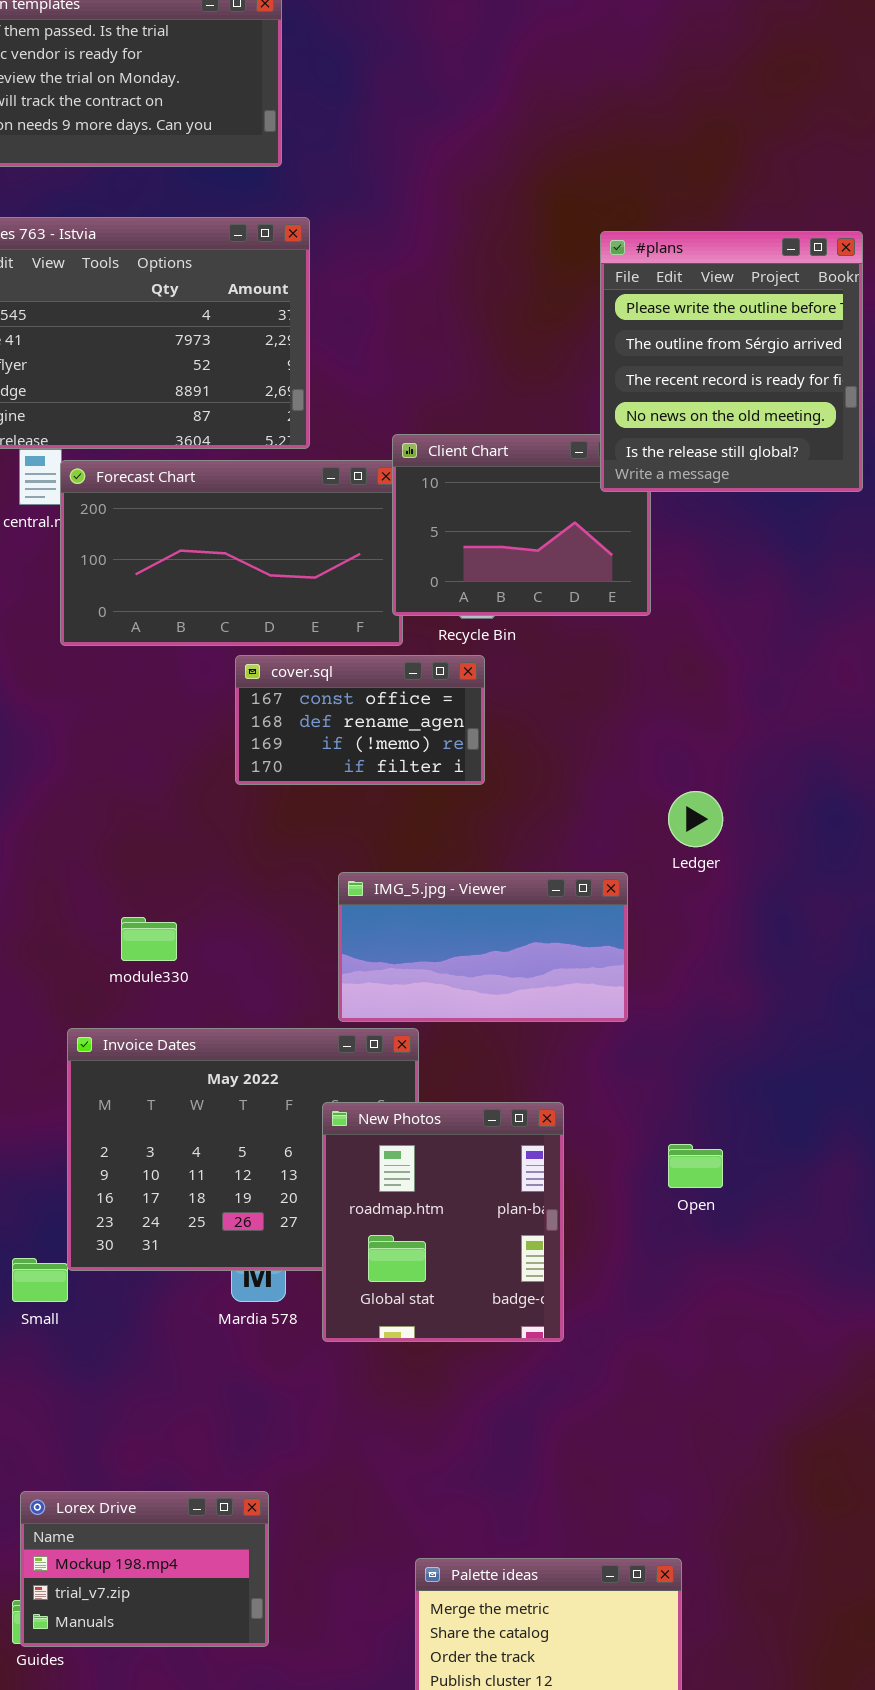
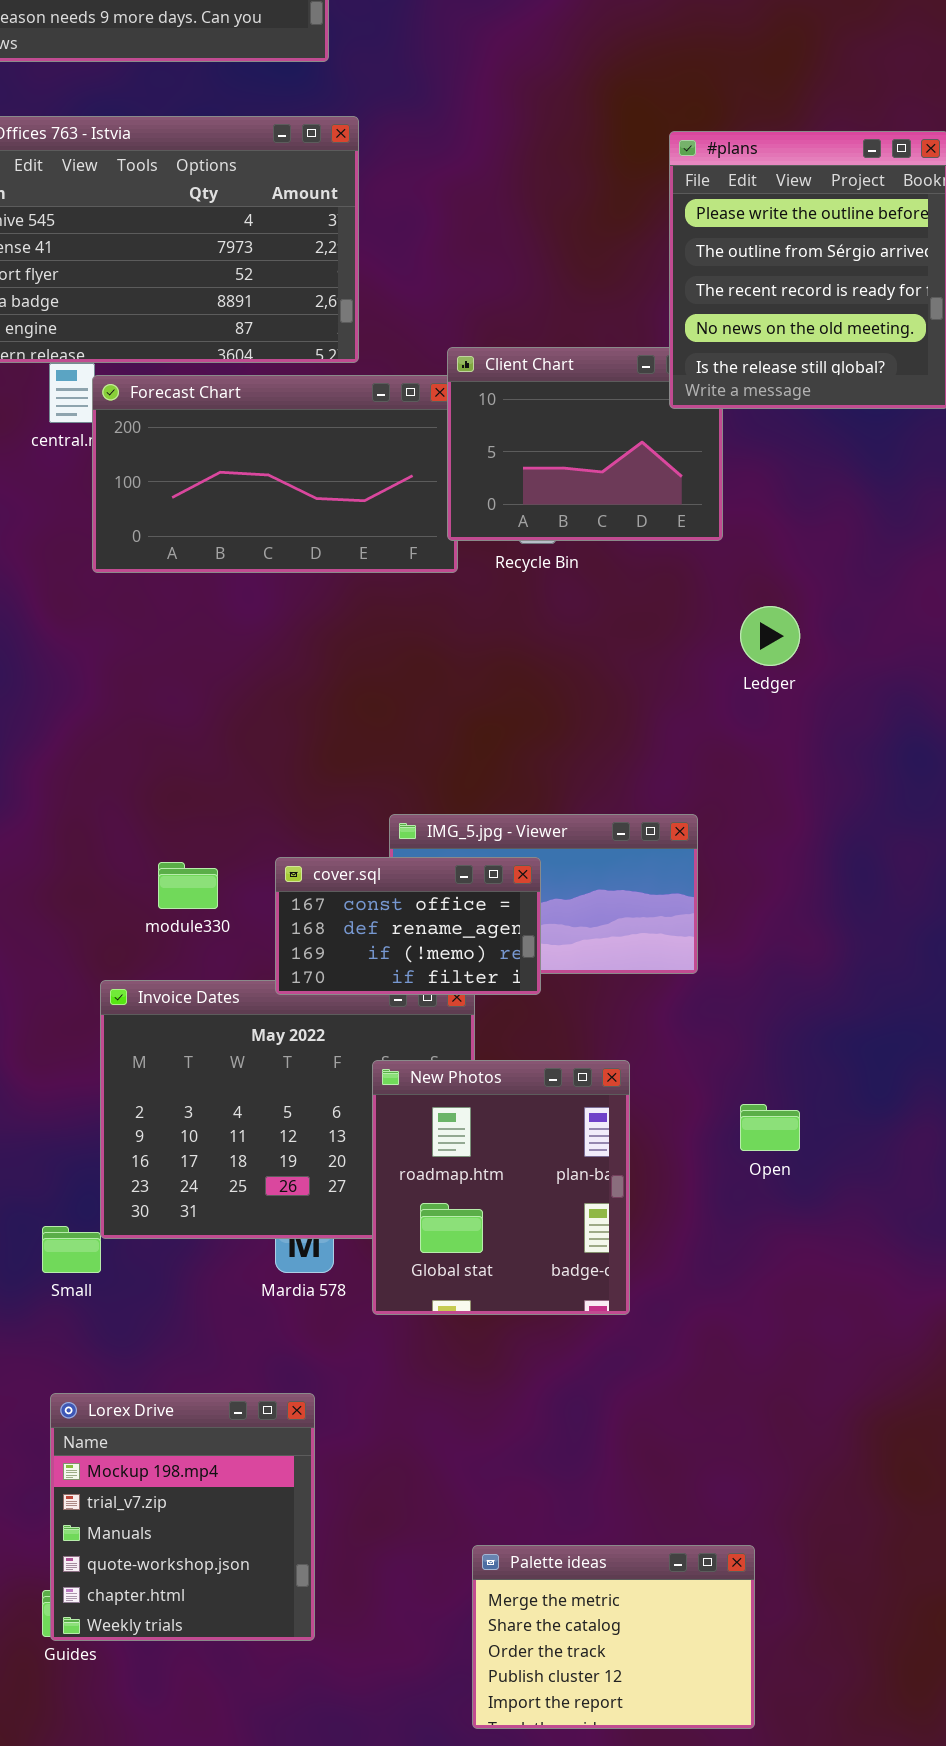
cover.sql: [235,655,485,785] -> [275,857,541,995], moved
Ledger: [668,791,723,847] -> [740,606,800,666], moved
Lorex Drive: [20,1491,269,1647] -> [50,1393,315,1641], resized

